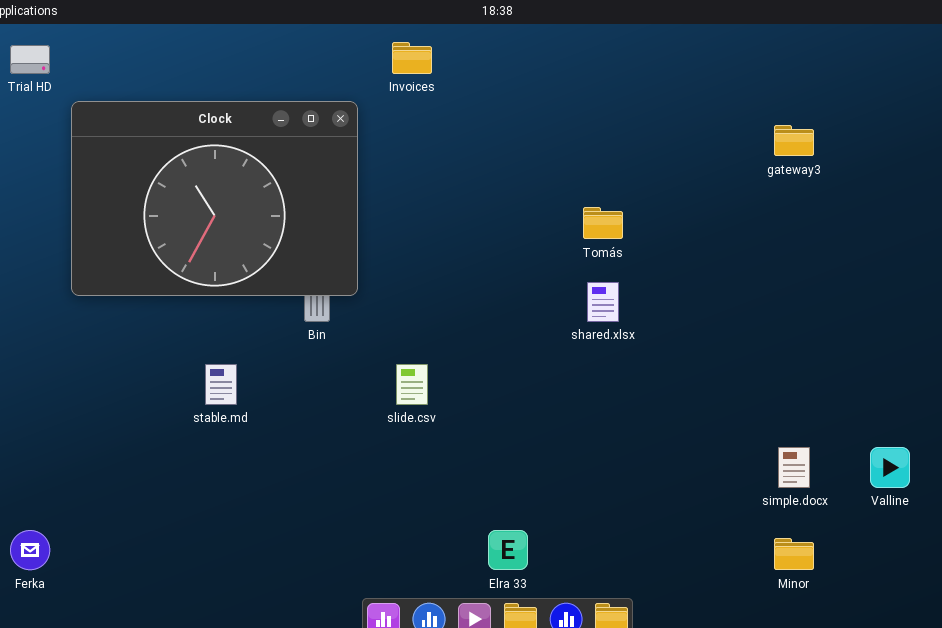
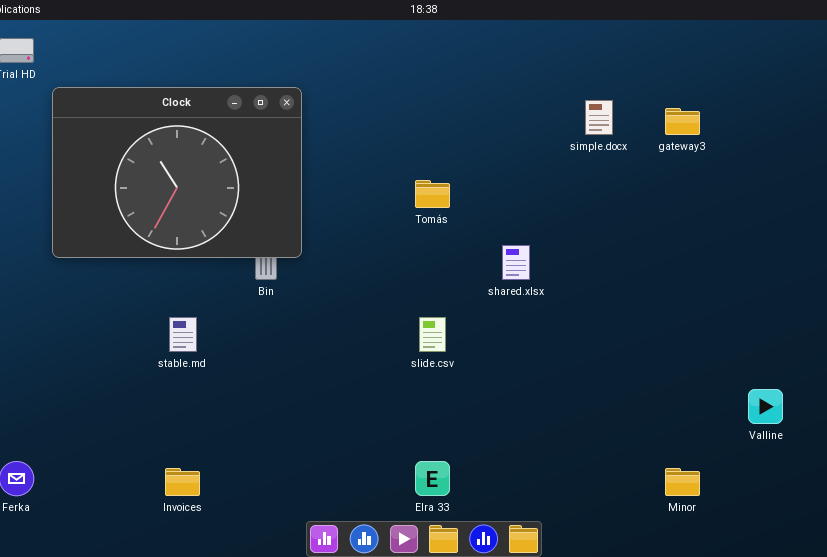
Invoices: [392,42,432,74] -> [165,468,200,496], moved
Tomás: [583,207,623,239] -> [415,180,450,208], moved
slide.csv: [396,364,428,405] -> [419,317,446,352], moved
simple.docx: [778,447,810,488] -> [585,100,613,135], moved

